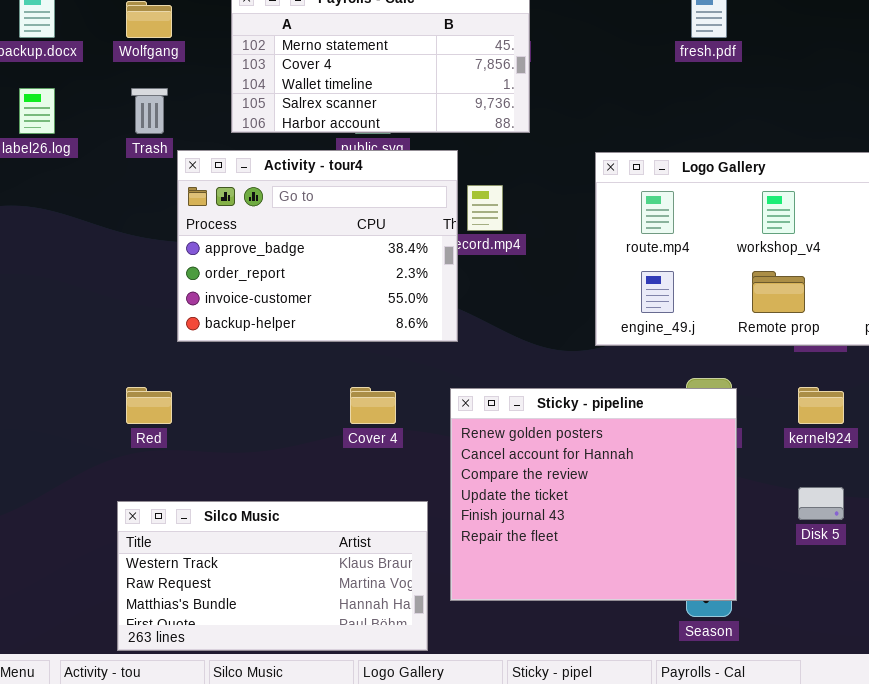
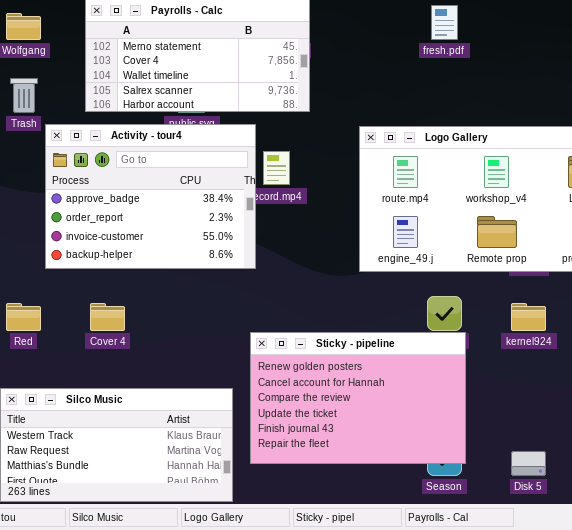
Cover 4: [350,387,396,424] -> [90,303,125,331], moved
Sticky - pipeline: [450,388,737,601] -> [250,332,466,464], resized
Disk 5: [798,487,844,520] -> [511,451,546,476], moved

